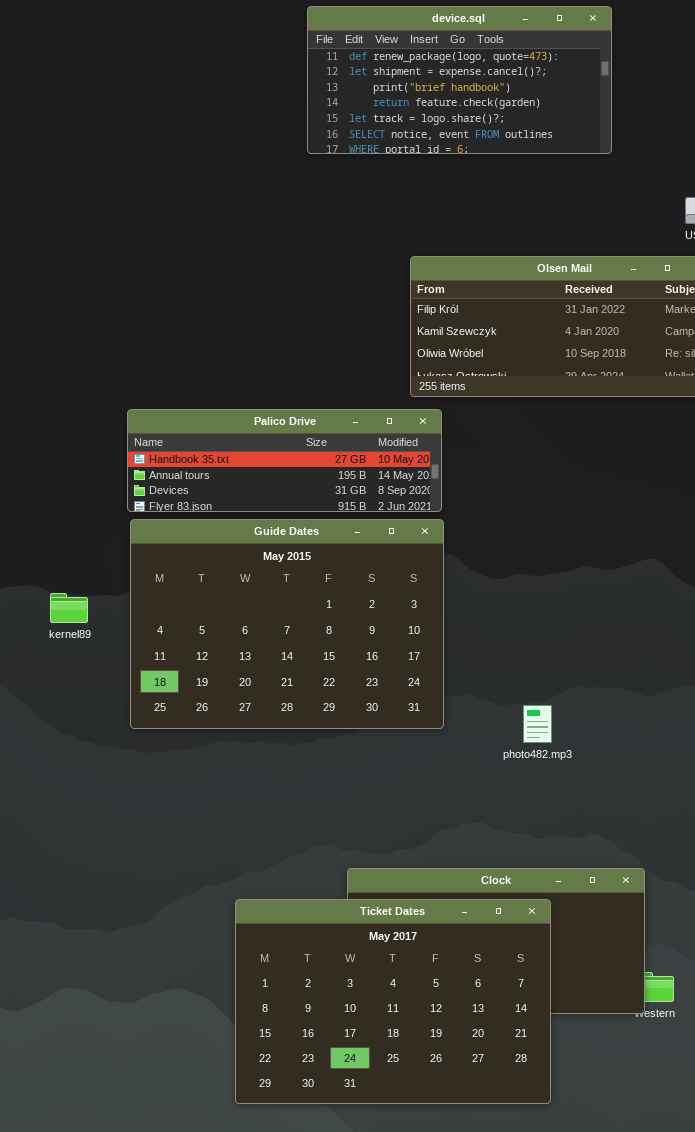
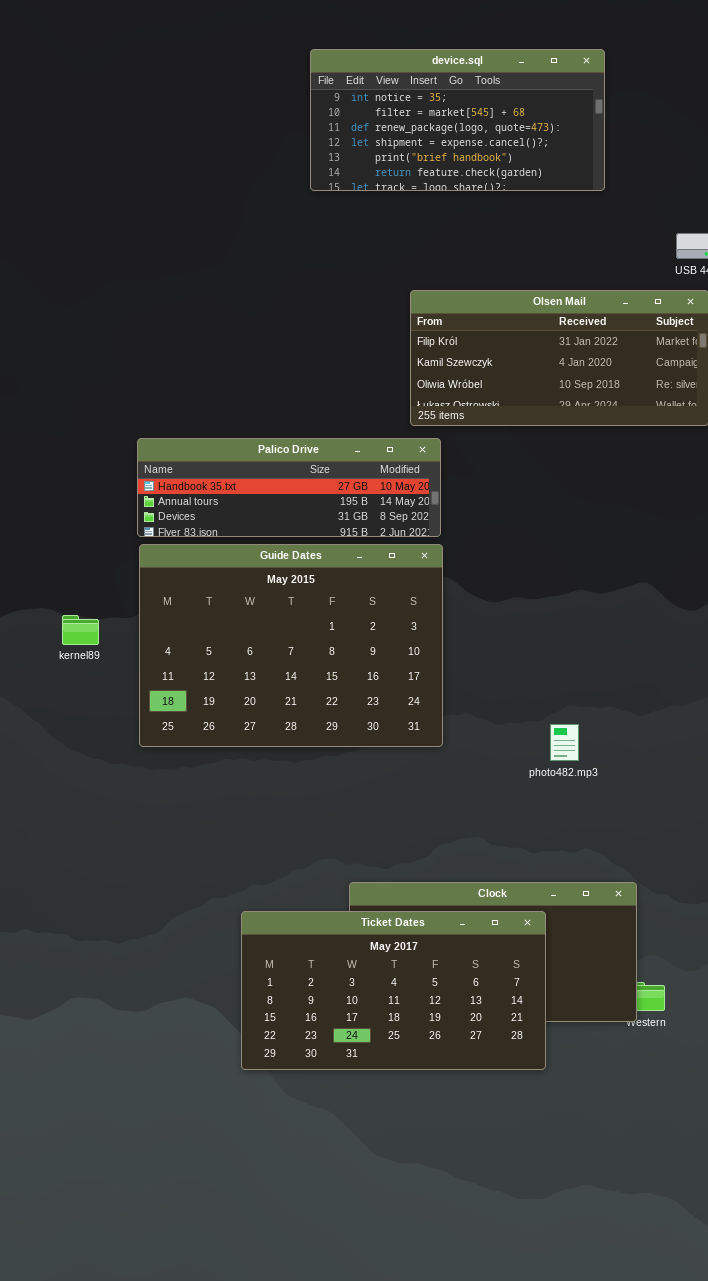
device.sql: [307,6,612,154] -> [310,49,605,191], scrolled up 2 rows
photo482.mp3: [523,705,552,743] -> [550,724,579,761], moved
Ticket Dates: [235,899,551,1104] -> [241,911,546,1070], resized

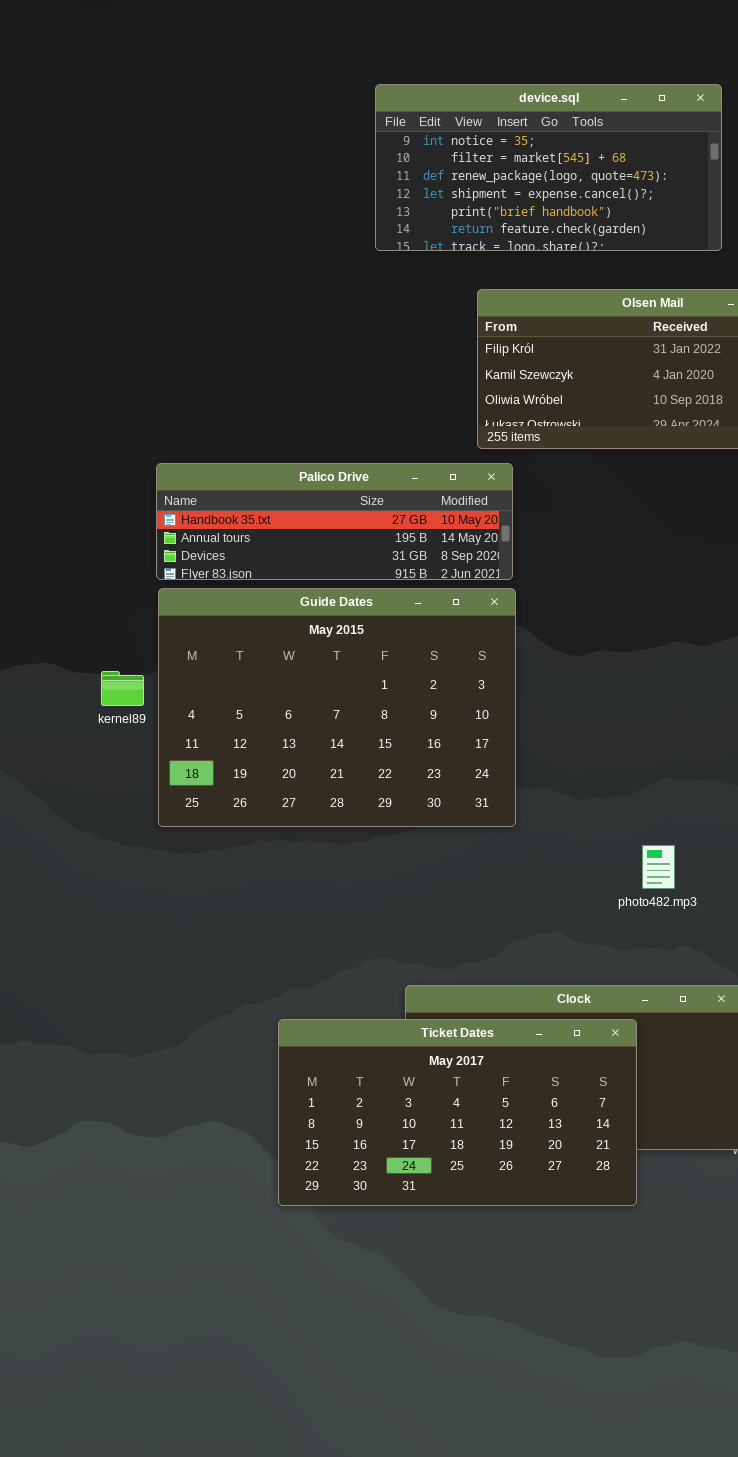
device.sql: [310,49,605,191] -> [375,84,722,251], moved
kernel89: [62,615,99,645] -> [101,671,144,706], moved
photo482.mp3: [550,724,579,761] -> [642,845,675,889], moved

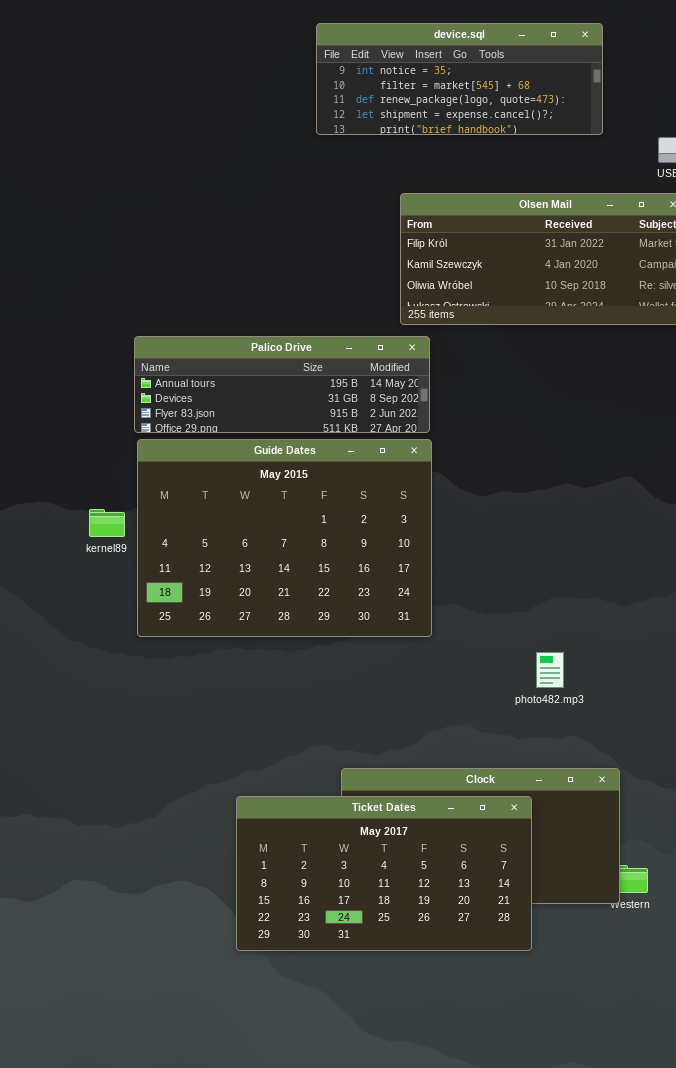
device.sql: [375,84,722,251] -> [316,23,603,135], resized
Palico Drive: [156,463,513,580] -> [134,336,430,433], scrolled down 1 row

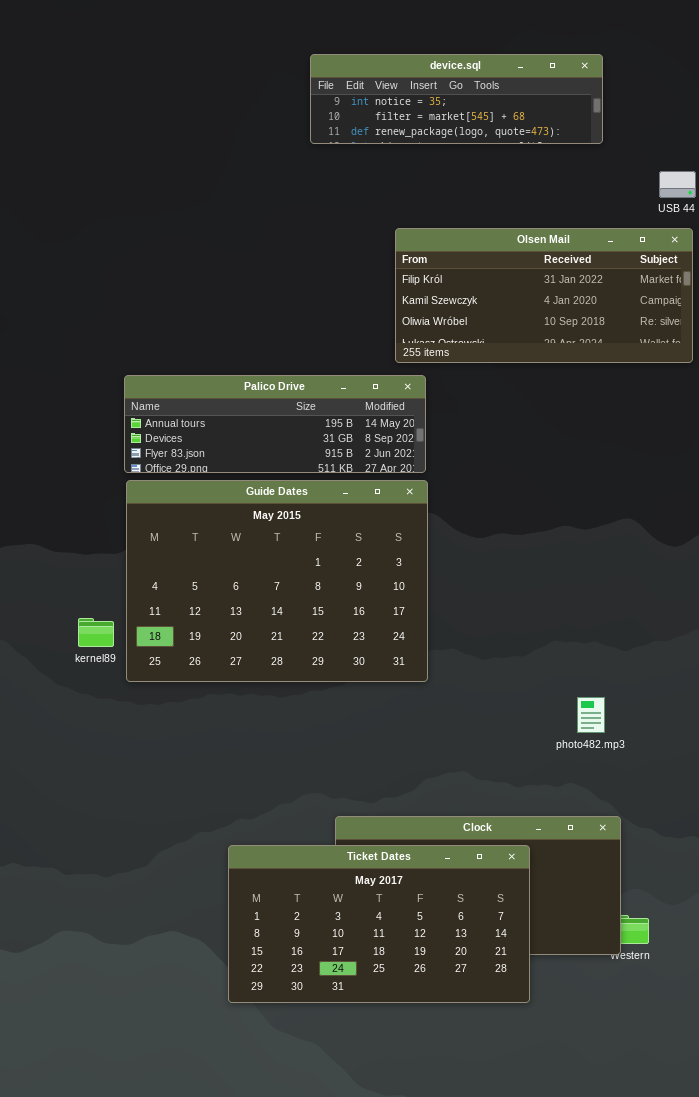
device.sql: [316,23,603,135] -> [310,54,603,144], resized
kernel89: [89,509,125,537] -> [78,618,114,647], moved
photo482.mp3: [536,652,564,688] -> [577,697,605,733], moved

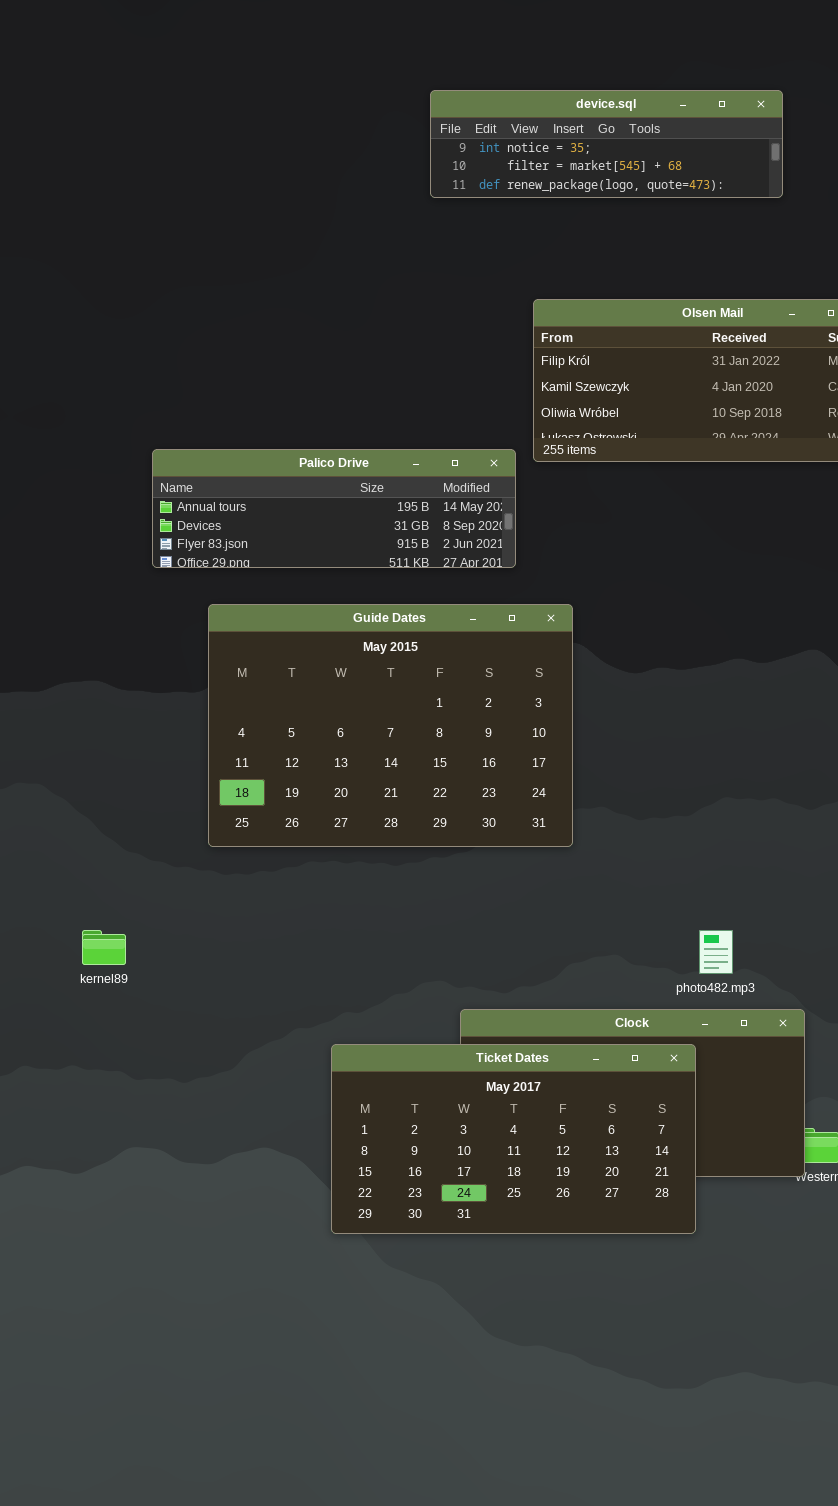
Palico Drive: [124,375,426,473] -> [152,449,516,568], moved
kernel89: [78,618,114,647] -> [82,930,126,965], moved
photo482.mp3: [577,697,605,733] -> [699,930,733,974], moved

